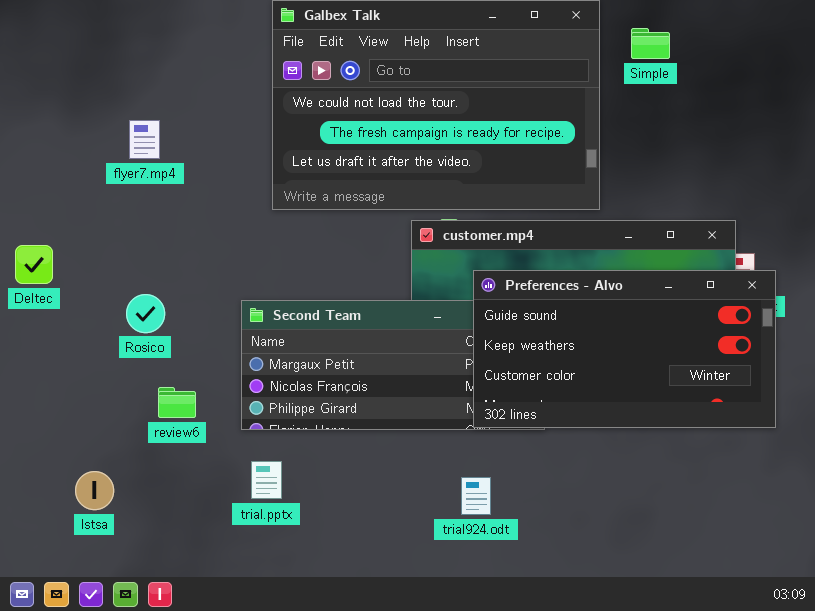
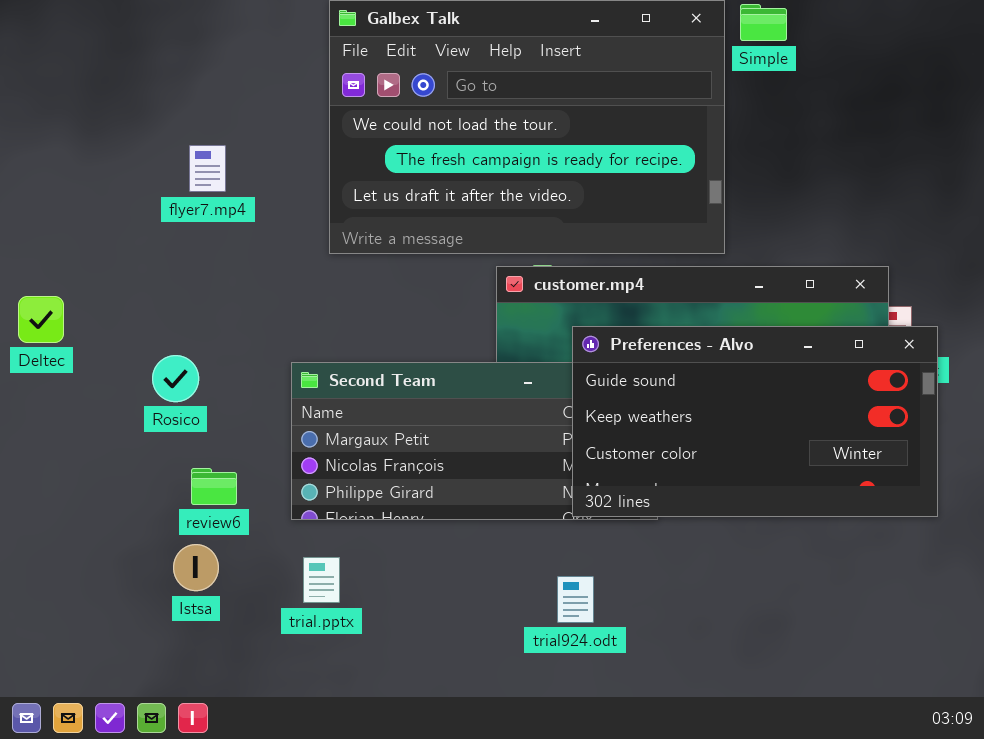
Simple: [631,28,670,59] -> [740,4,787,41], moved
flyer7.mp4: [129,120,160,159] -> [189,145,226,192], moved
Istsa: [75,471,114,510] -> [173,544,219,591], moved

